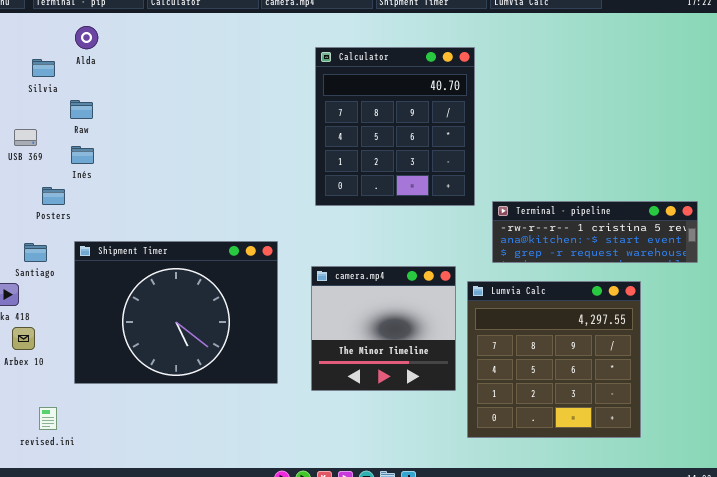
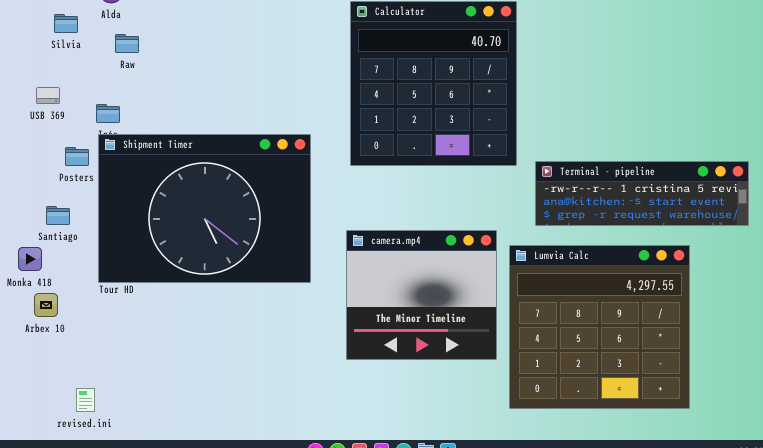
Raw: [70,100,93,119] -> [115,34,139,53], moved
Shipment Timer: [74,241,278,384] -> [98,134,311,283], moved
revised.ini: [39,407,57,430] -> [76,388,95,412], moved

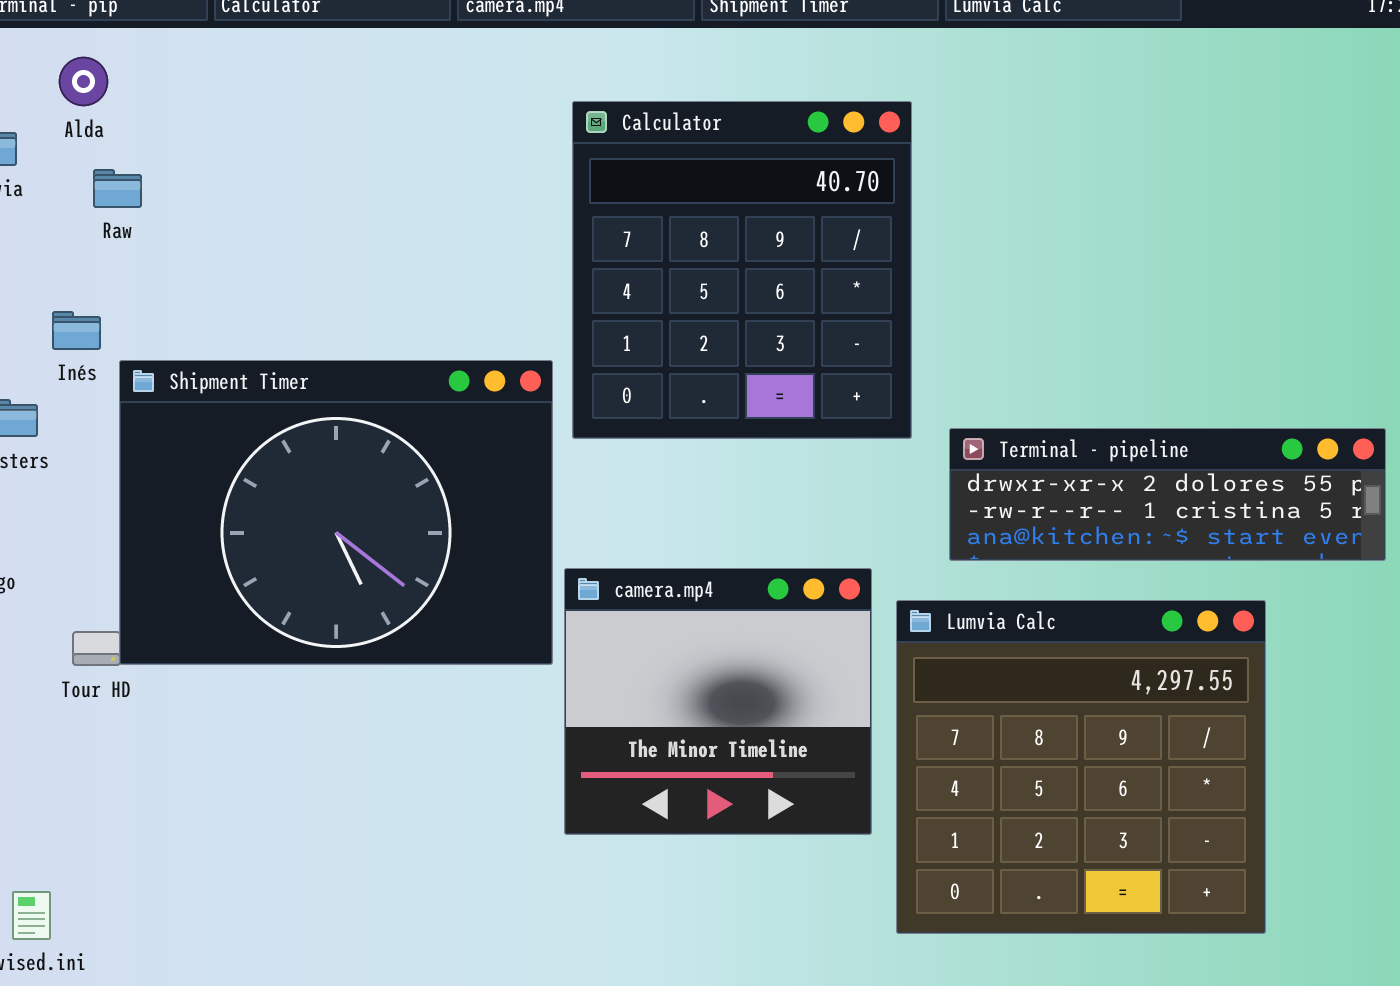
Shipment Timer: [98,134,311,283] -> [119,360,553,665], moved
Terminal - pipeline: [535,161,749,226] -> [949,428,1386,561], scrolled up 1 row

